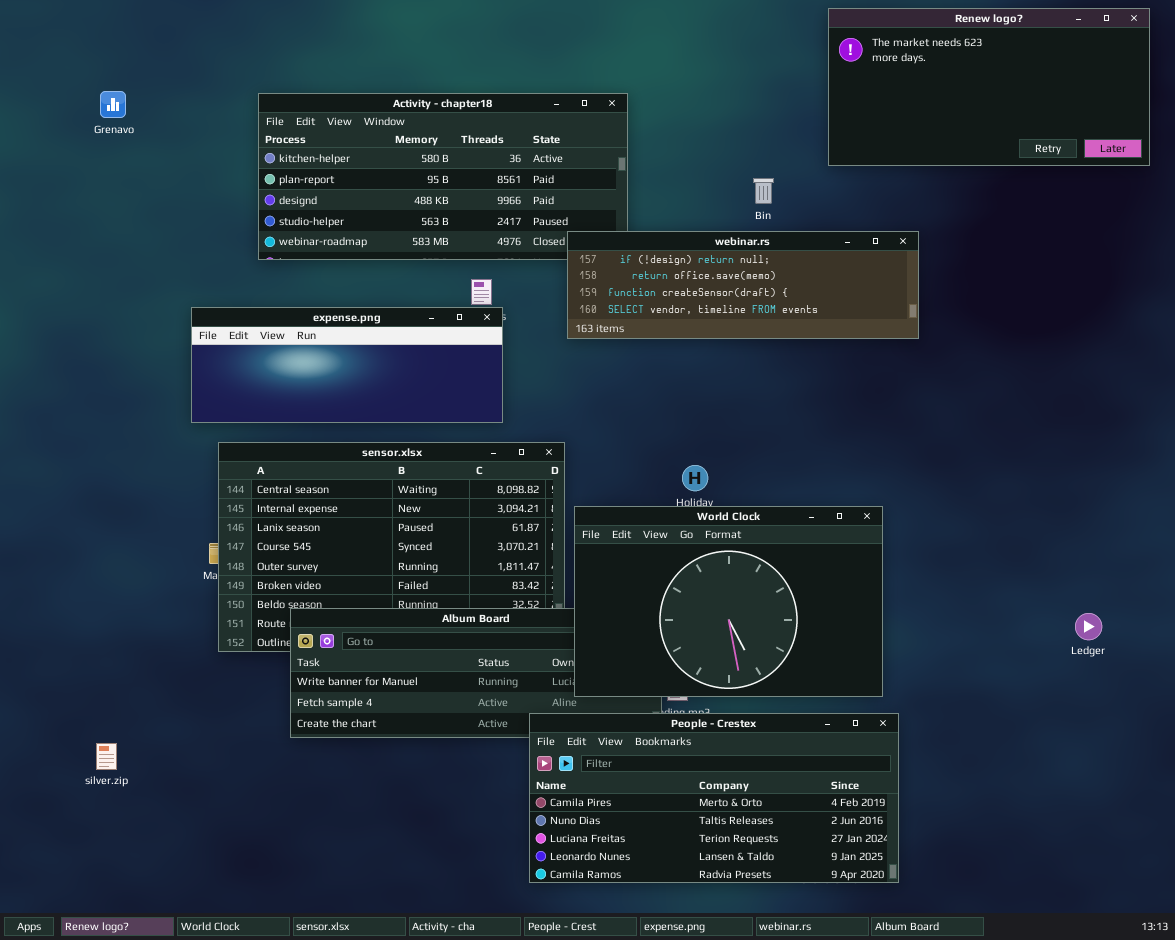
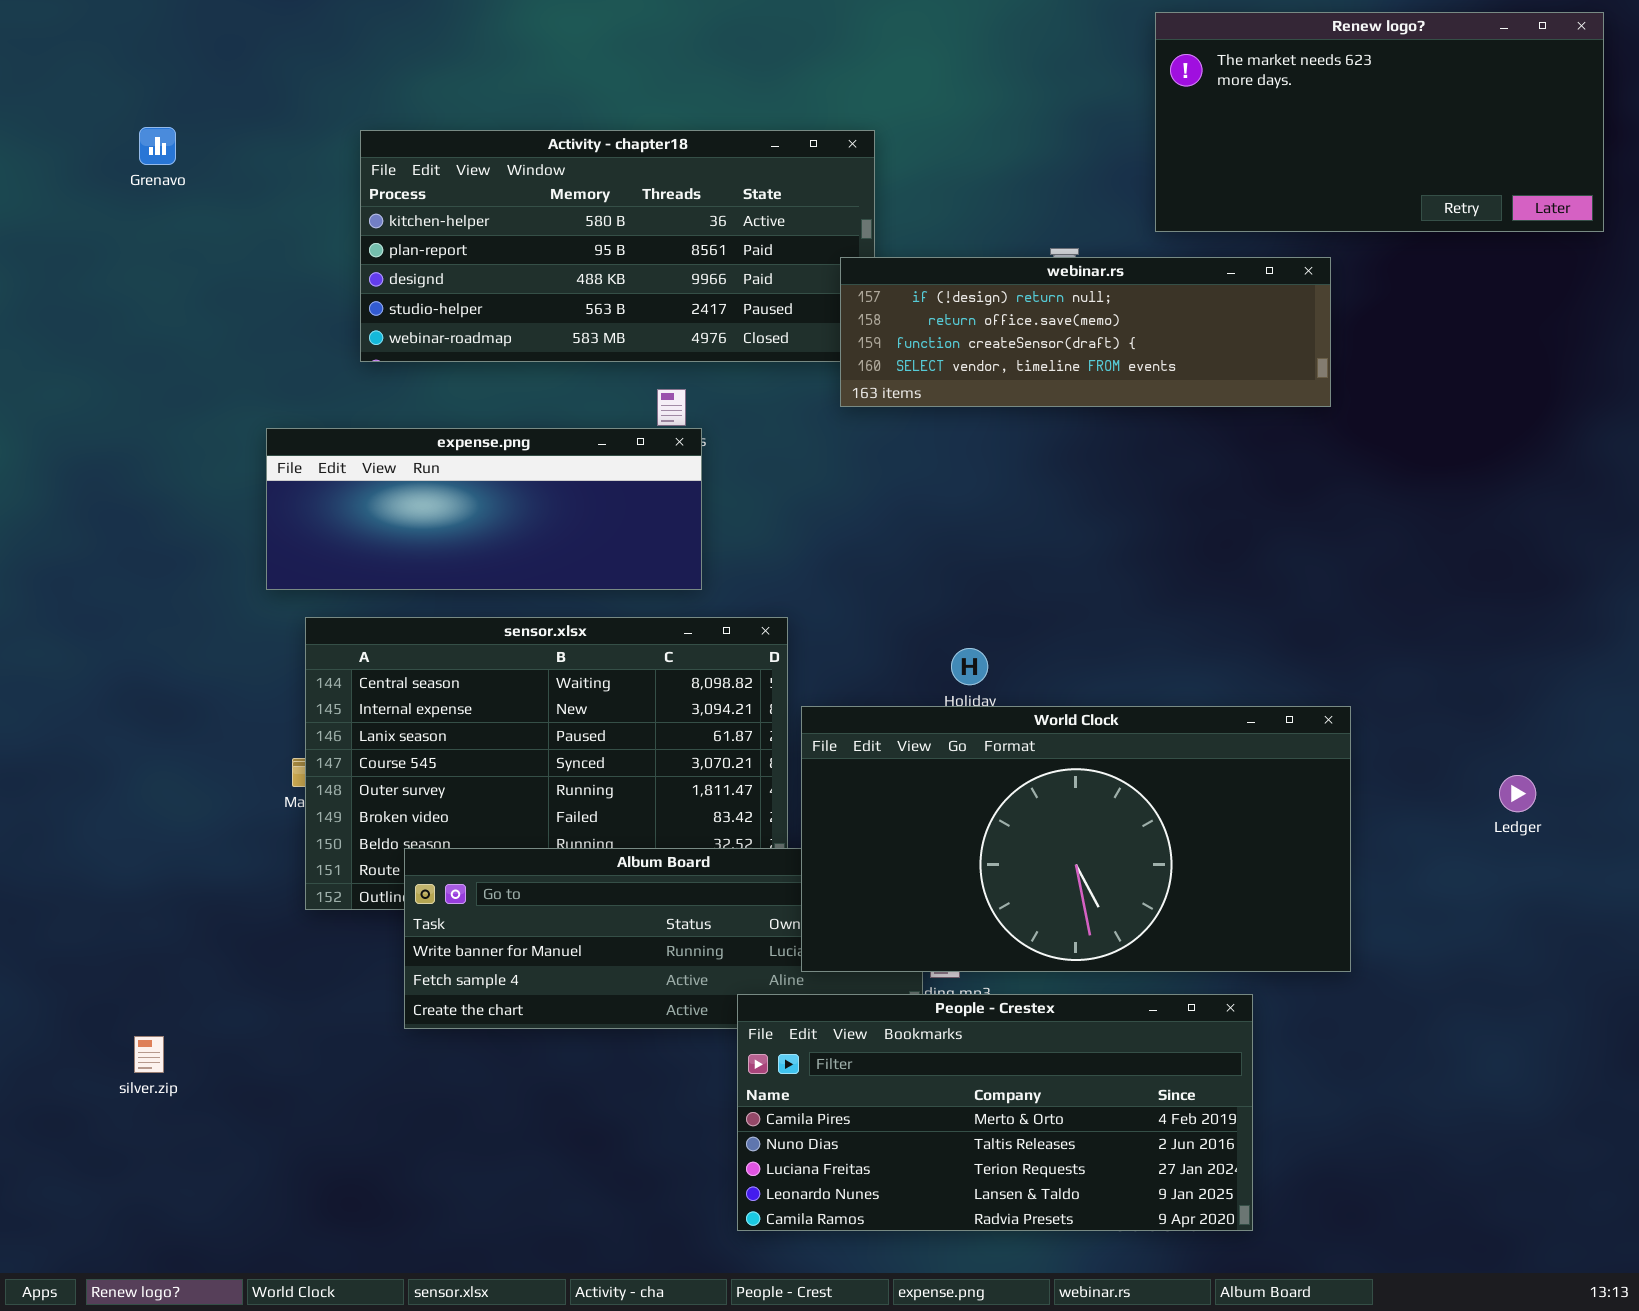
webinar.rs: [567,231,919,339] -> [840,257,1331,407], moved
World Clock: [574,506,883,697] -> [801,706,1351,972], resized
Ledger: [1075,613,1102,640] -> [1499,775,1536,812], moved

